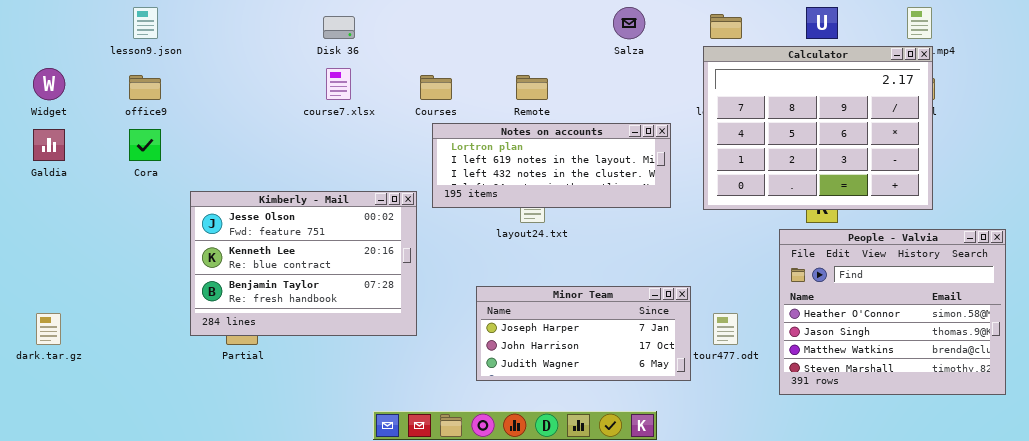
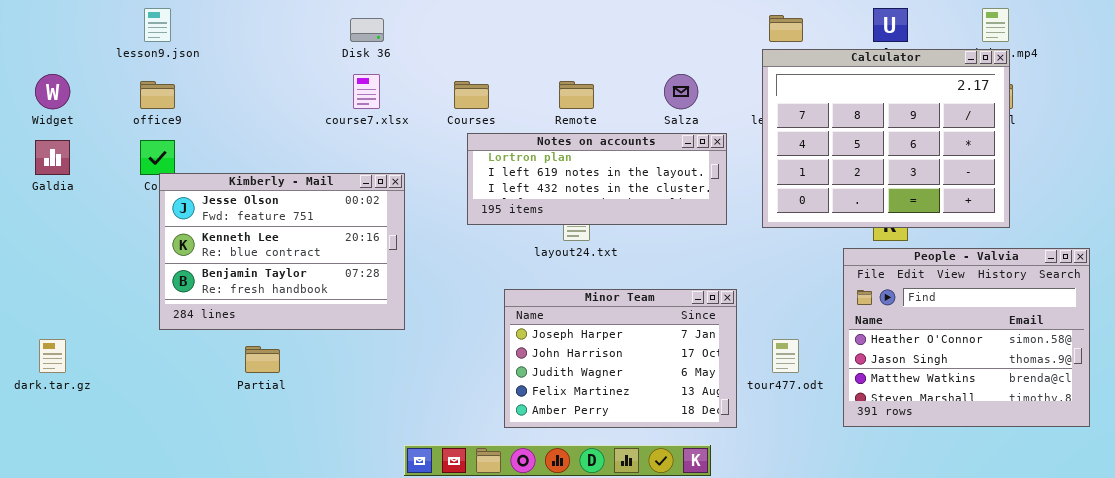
Salza: [613,7,645,39] -> [664,74,698,109], moved
Kimberly - Mail: [190,191,417,336] -> [159,173,405,330], moved
Minor Team: [476,286,691,381] -> [504,289,737,428], moved, resized

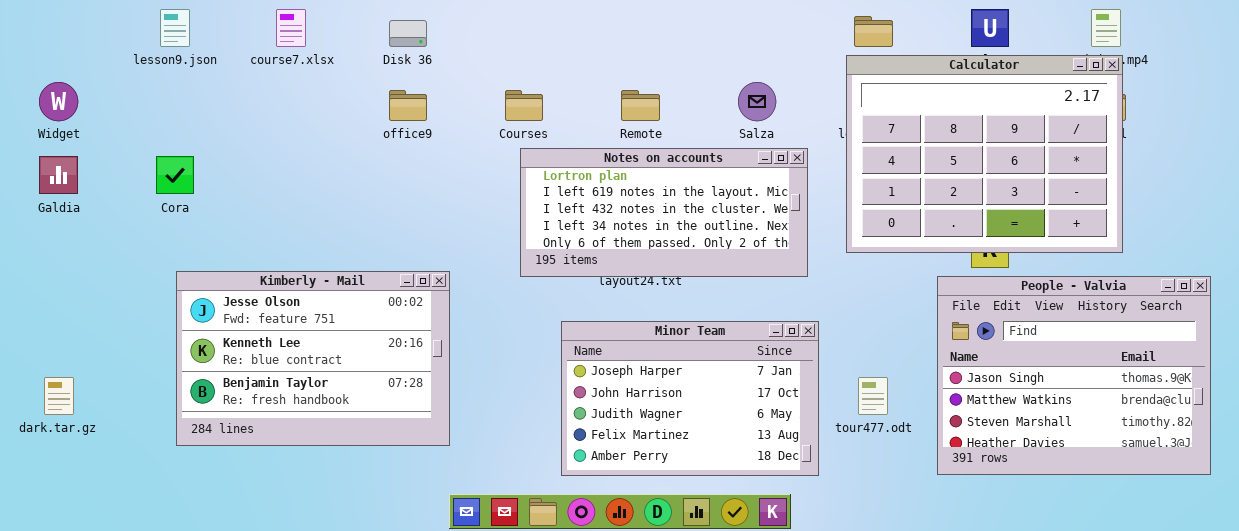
course7.xlsx: [353,74,380,109] -> [276,9,306,47], moved
office9: [140,81,175,109] -> [389,90,427,121], moved
Notes on accounts: [467,133,727,225] -> [520,148,808,277], resized
Kimberly - Mail: [159,173,405,330] -> [176,271,450,446], moved
People - Valvia: [843,248,1090,427] -> [937,276,1211,475], scrolled down 1 row

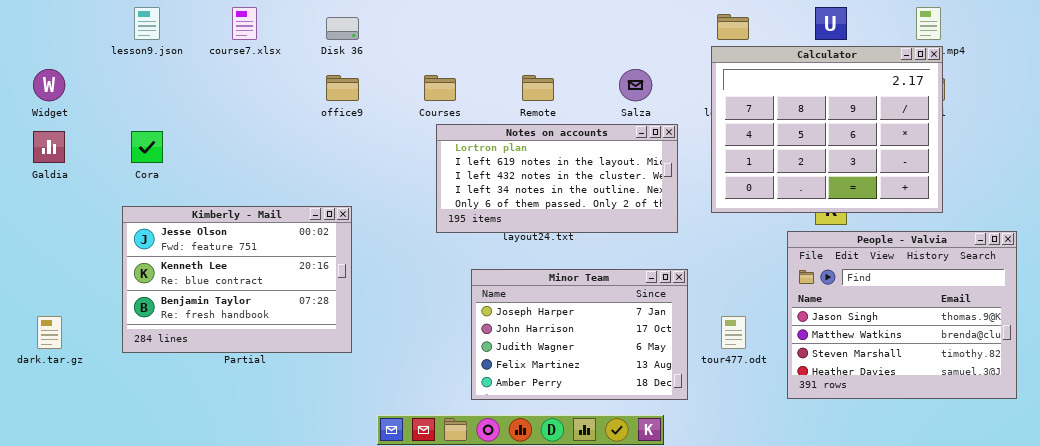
Kimberly - Mail: [176,271,450,446] -> [122,206,352,353], moved

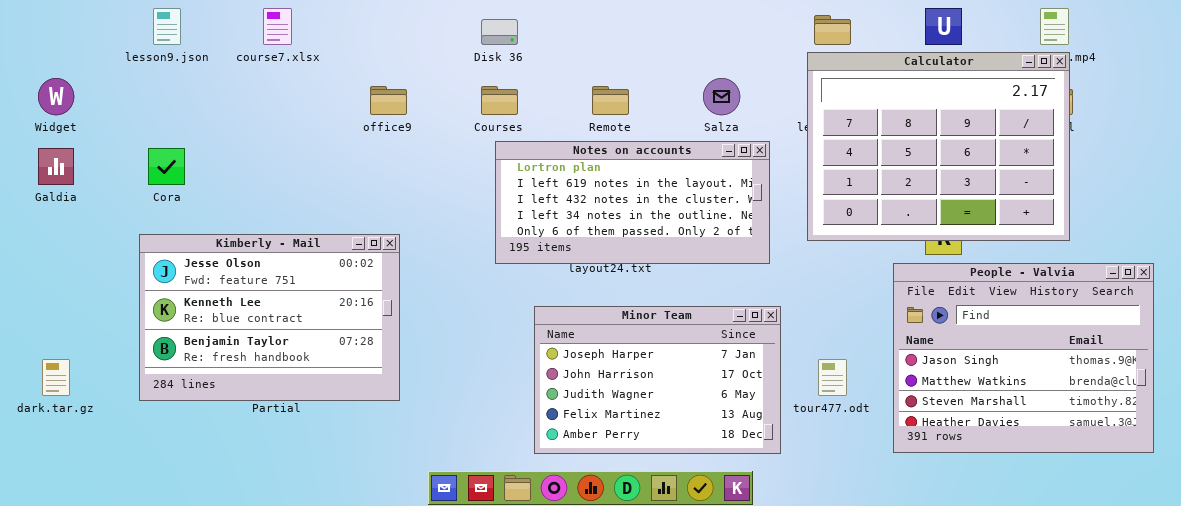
Disk 36: [326,17,359,40] -> [481,19,518,45], moved

